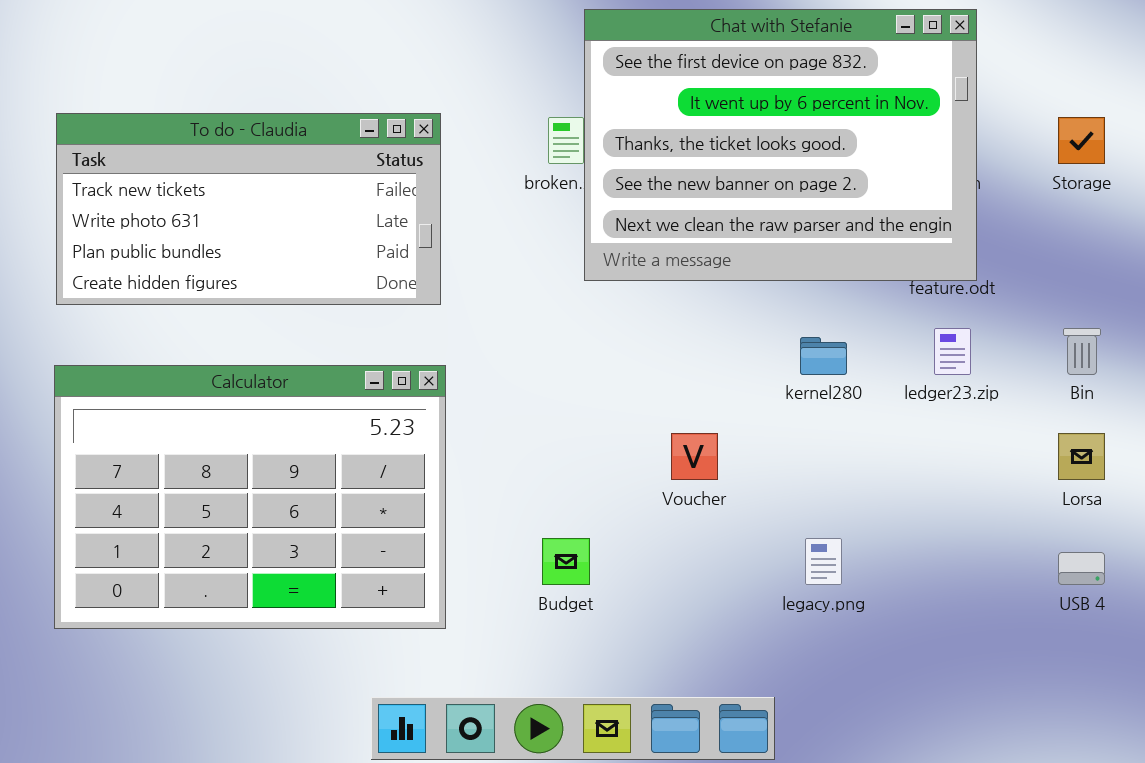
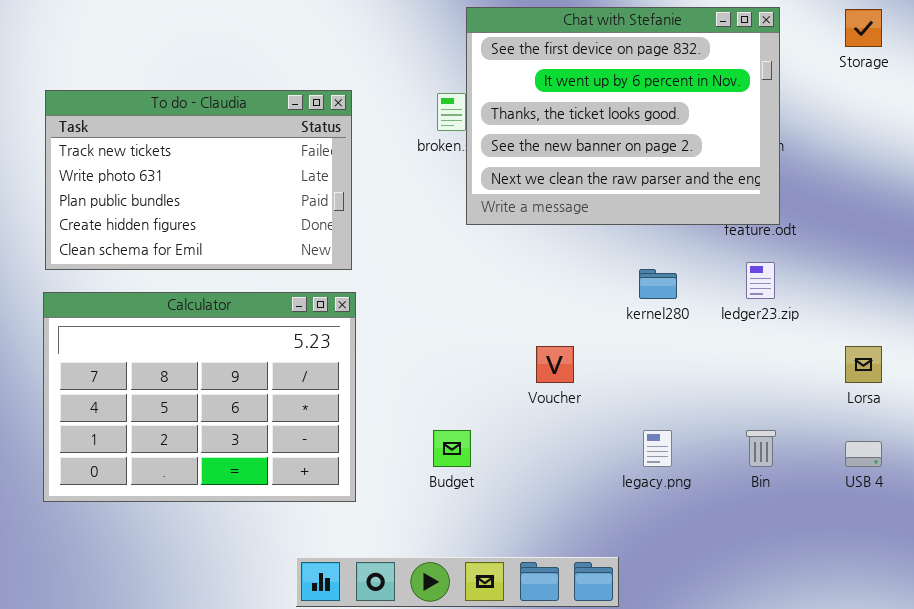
To do - Claudia: [56,113,441,305] -> [45,90,352,270], resized
Storage: [1058,117,1105,164] -> [845,9,882,47], moved
Bin: [1063,328,1101,375] -> [746,430,776,467], moved

